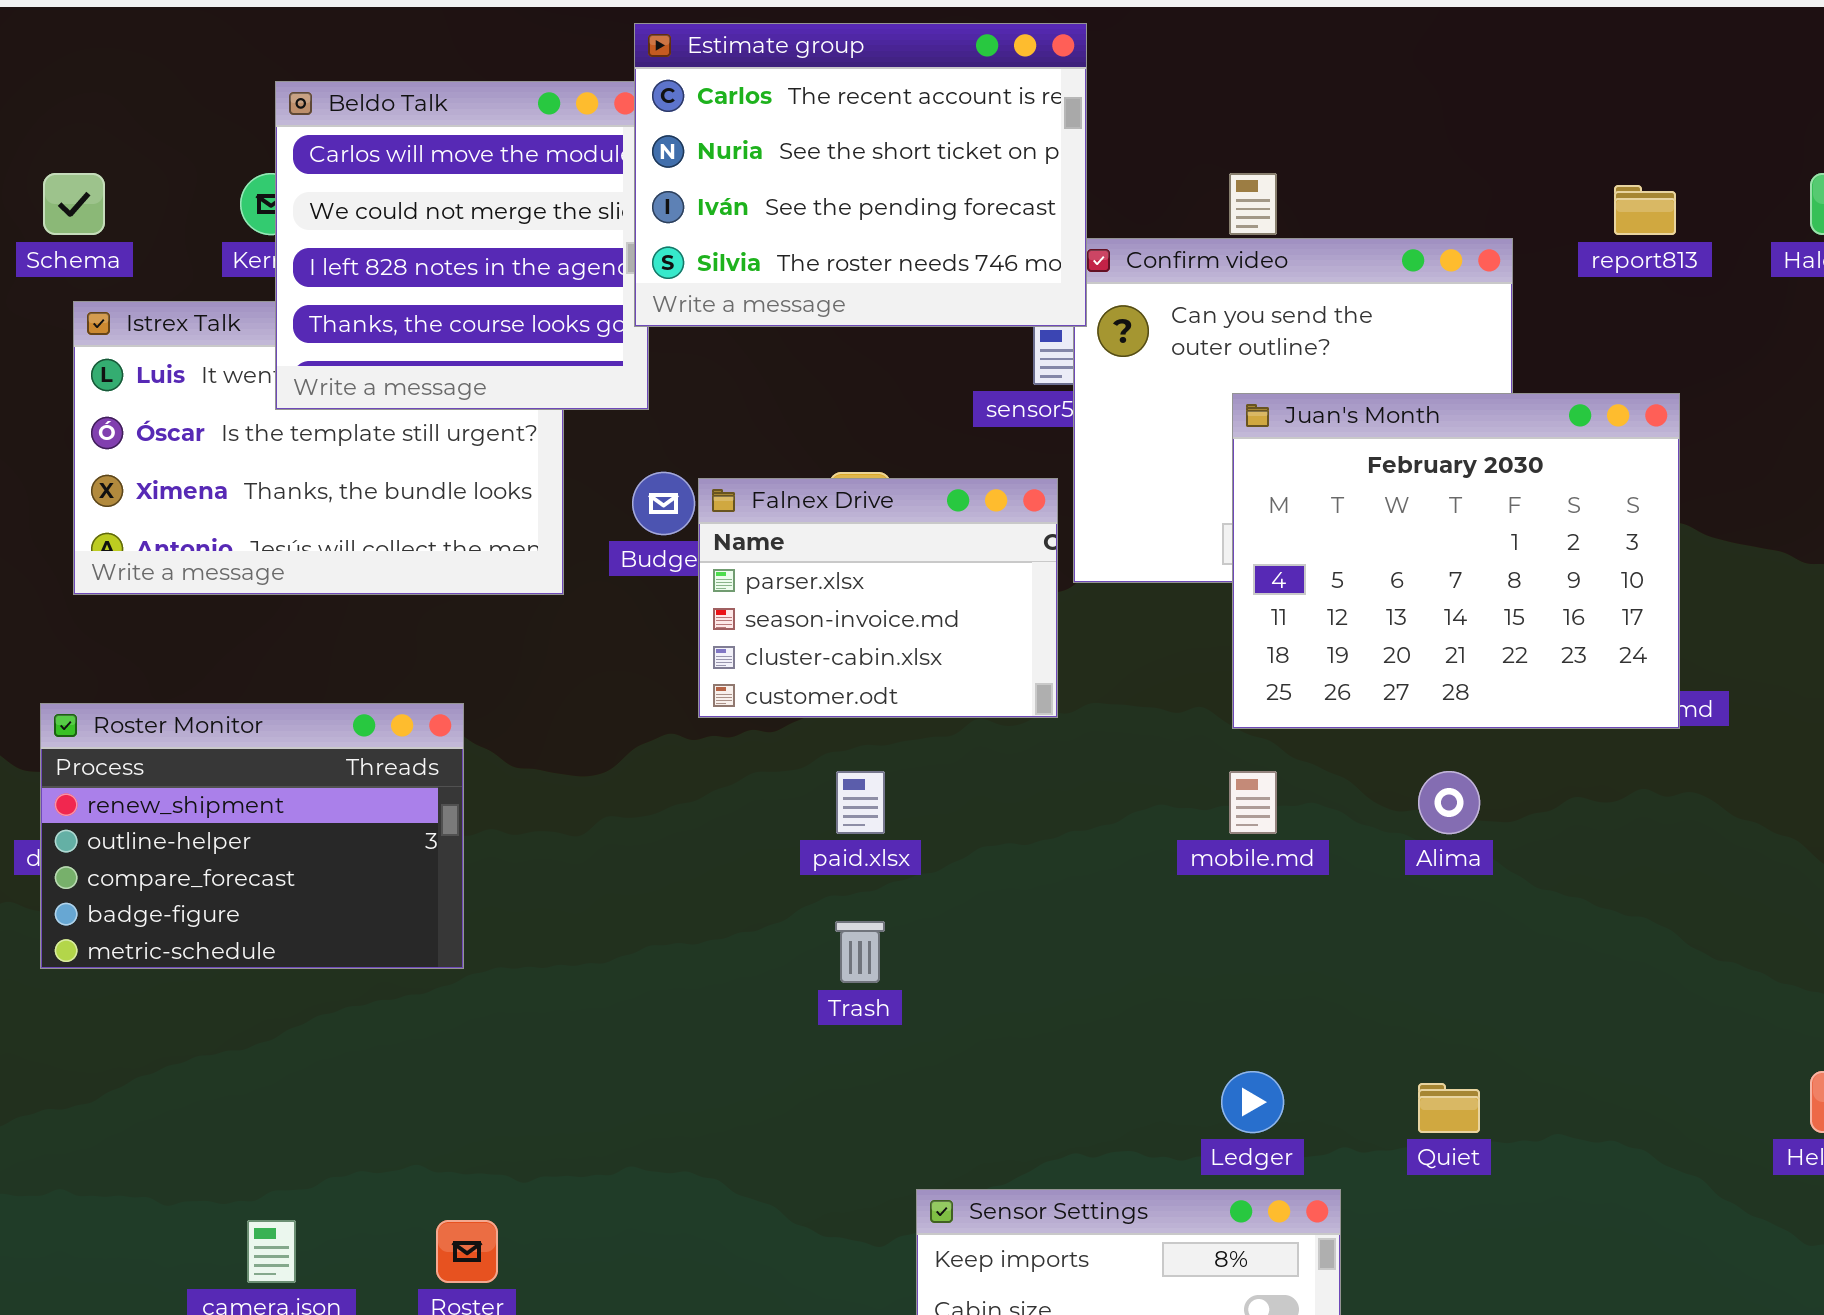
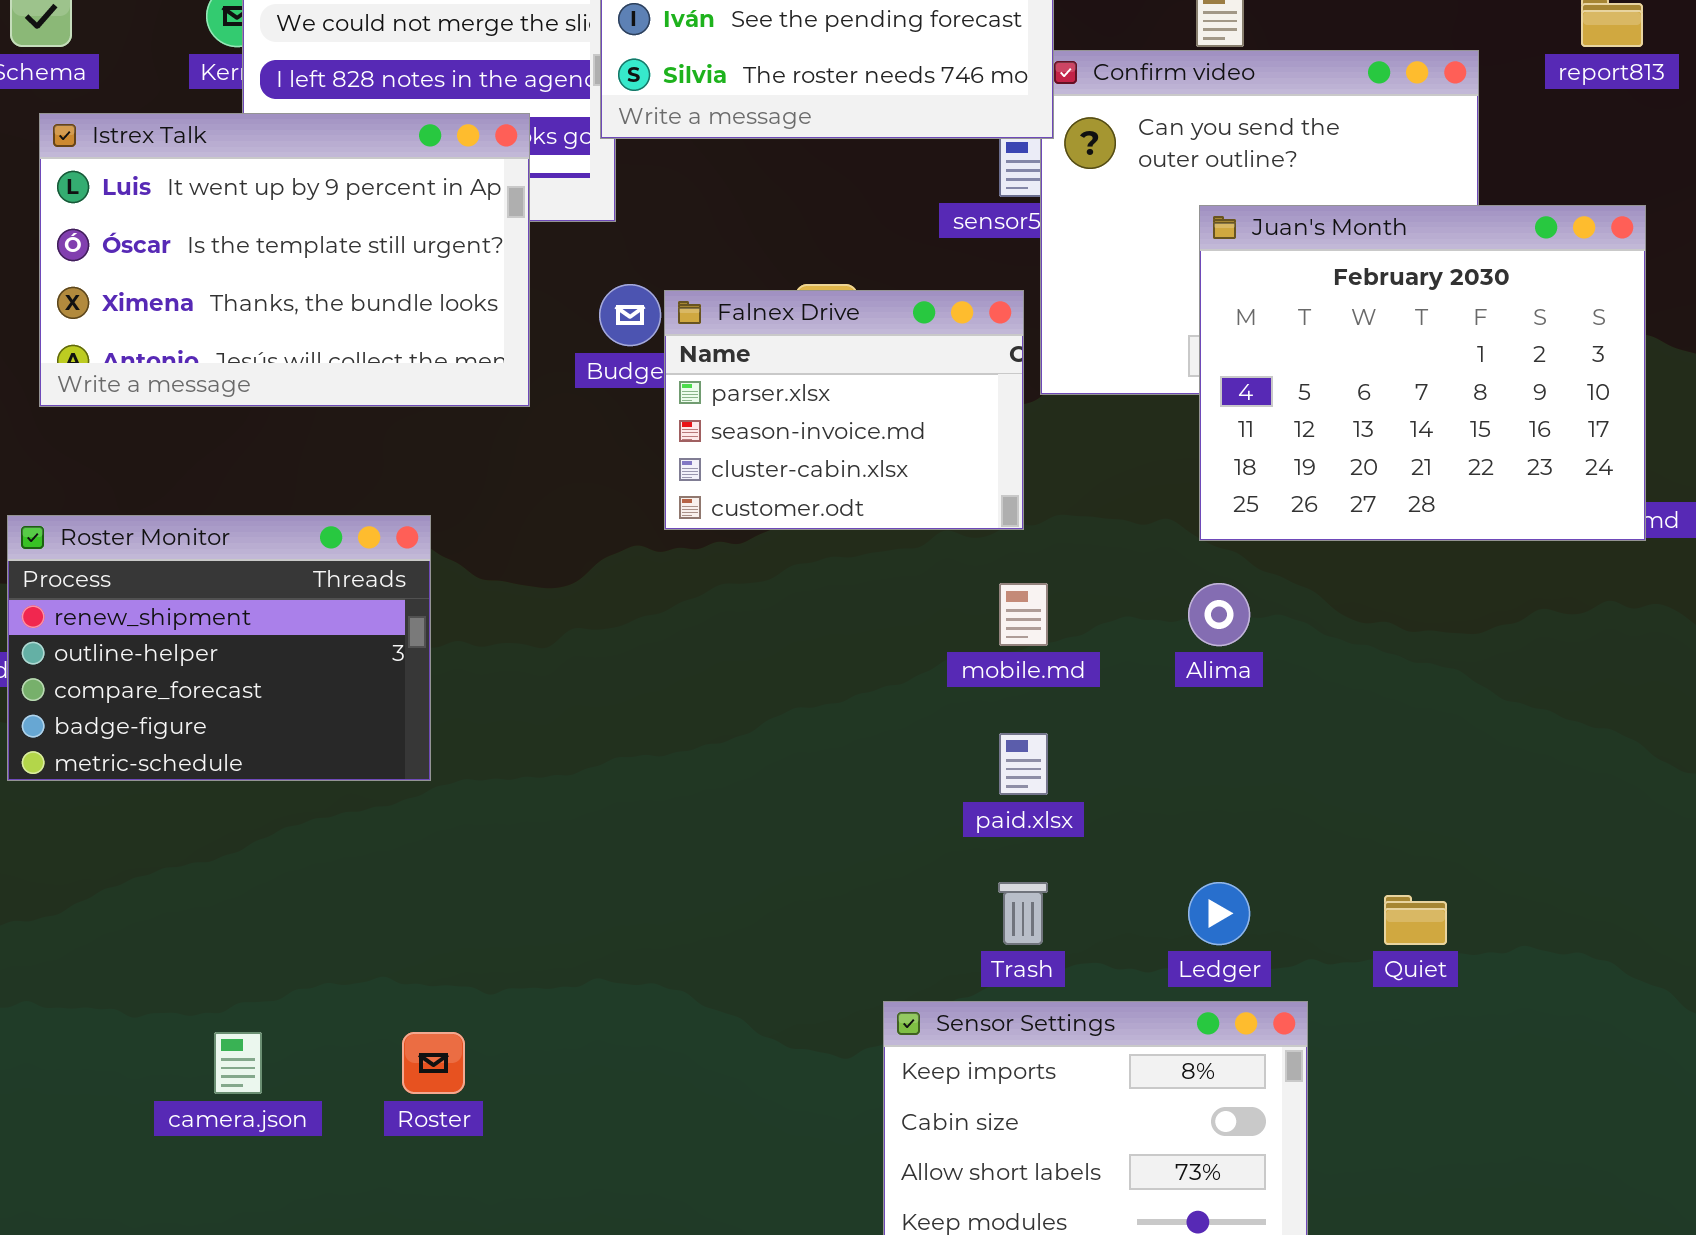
Istrex Talk: [73,301,564,595] -> [39,113,530,407], raised
paid.xlsx: [836,771,885,834] -> [999,733,1048,795], moved
mobile.md: [1229,771,1277,834] -> [999,583,1048,646], moved
Alima: [1418,771,1480,834] -> [1188,583,1250,646], moved
Trash: [835,921,885,983] -> [998,882,1048,945], moved

